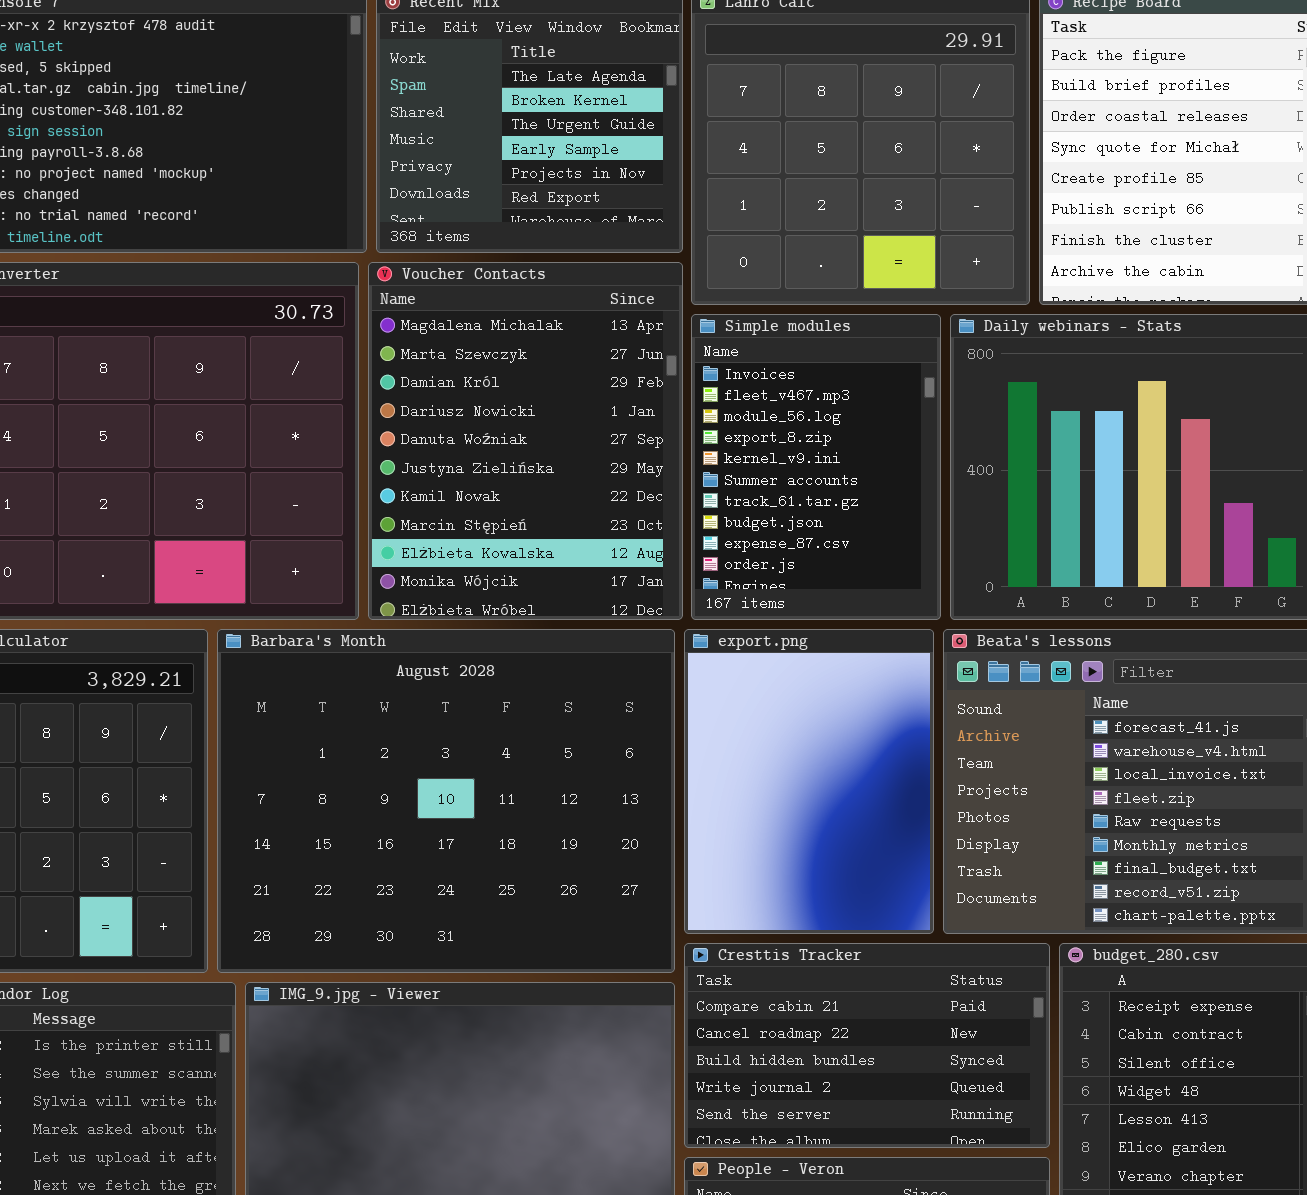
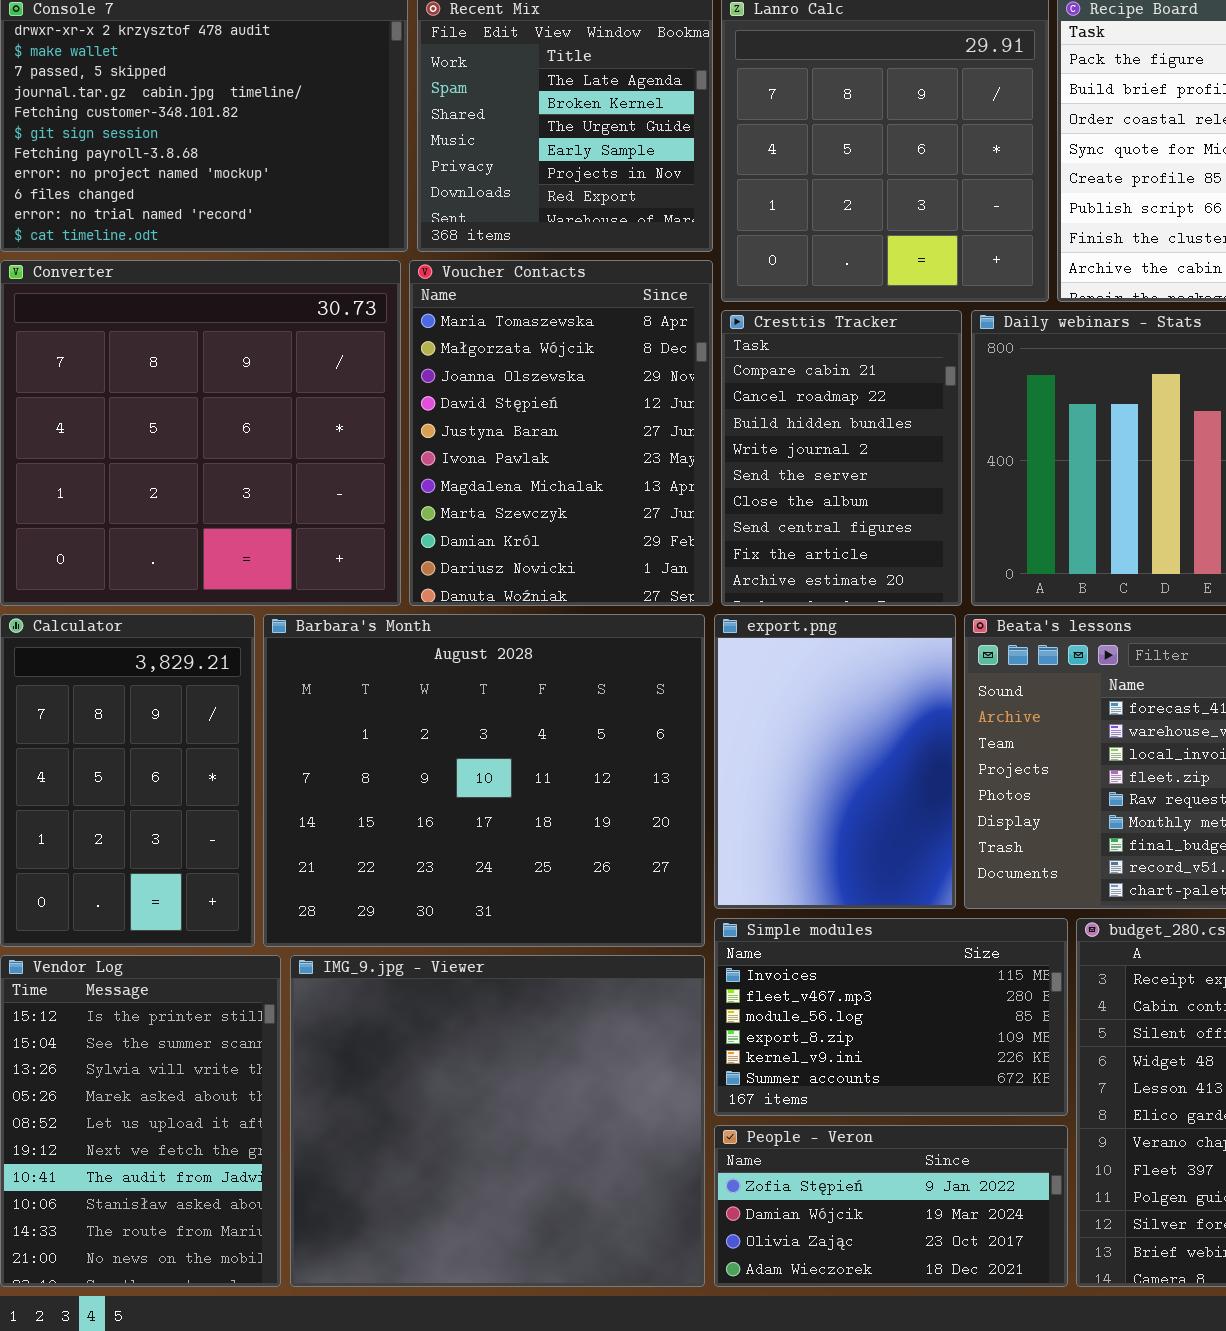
Voucher Contacts: [368,262,683,620] -> [409,260,713,606], scrolled up 6 rows
Simple modules: [691,314,941,620] -> [714,918,1068,1116], moved, resized
Cresttis Tracker: [684,943,1050,1148] -> [721,310,962,606], moved, resized

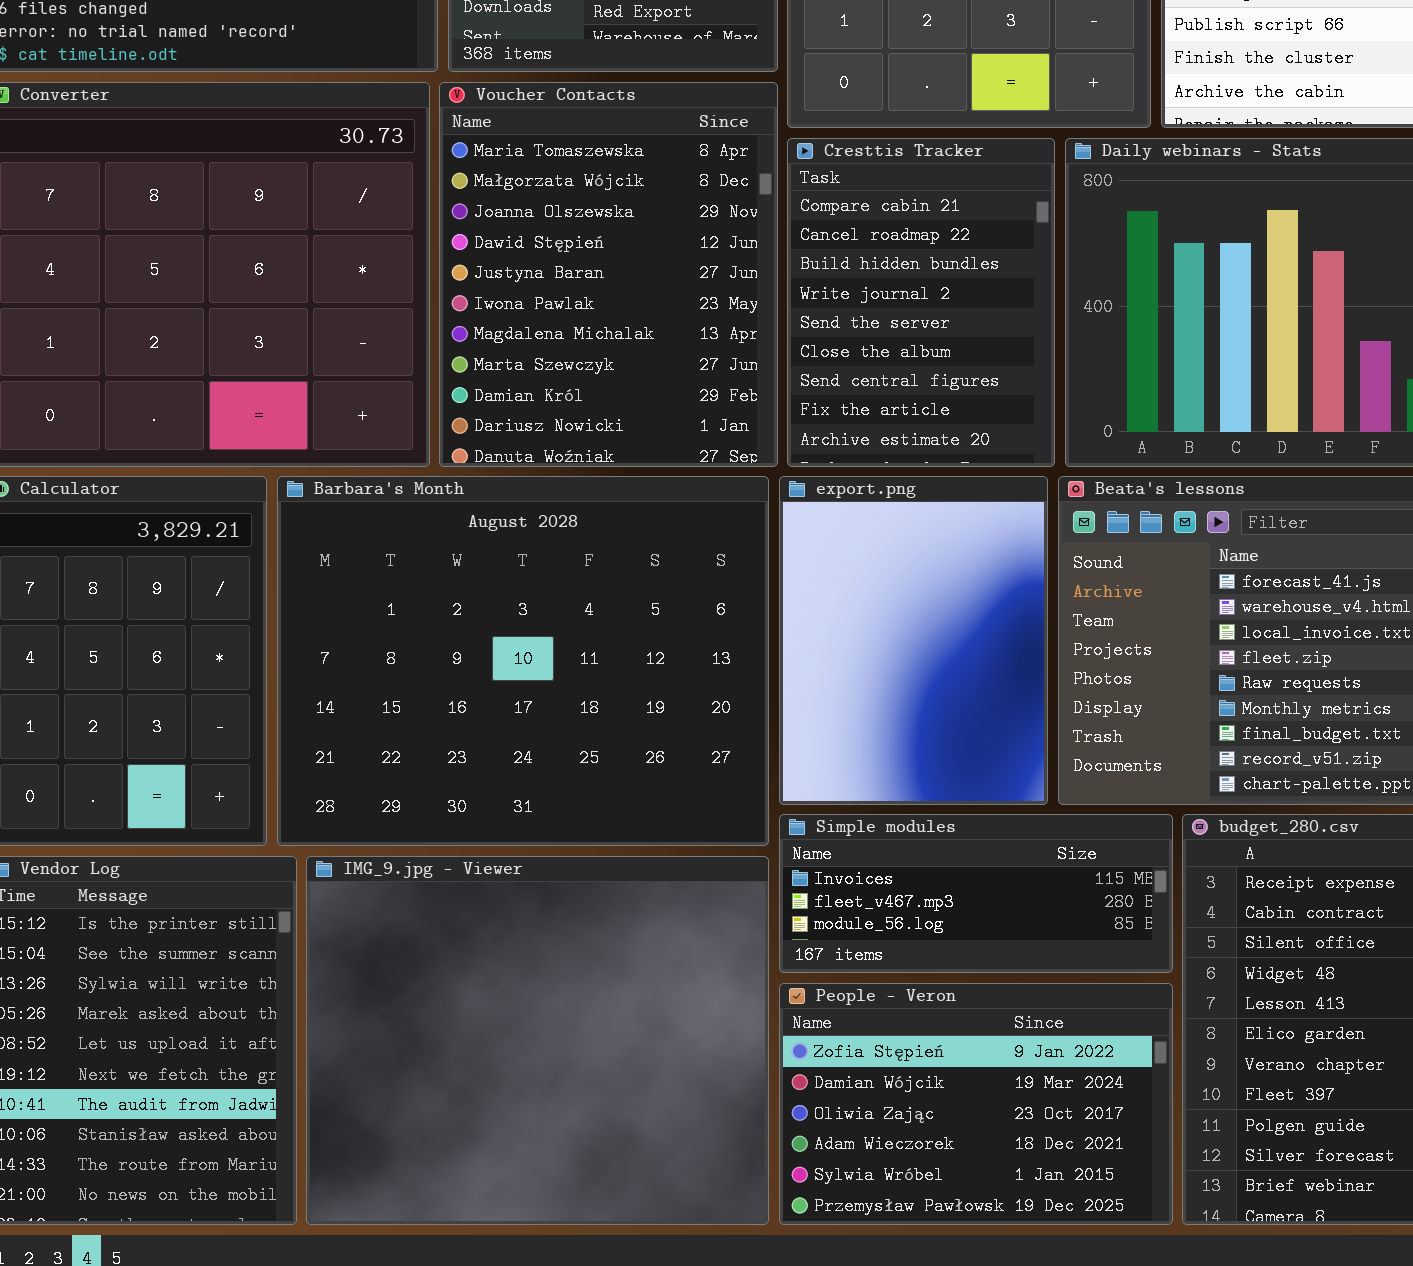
Simple modules: [714,918,1068,1116] -> [779,814,1173,973], resized
People - Veron: [714,1125,1068,1287] -> [779,983,1173,1225], resized

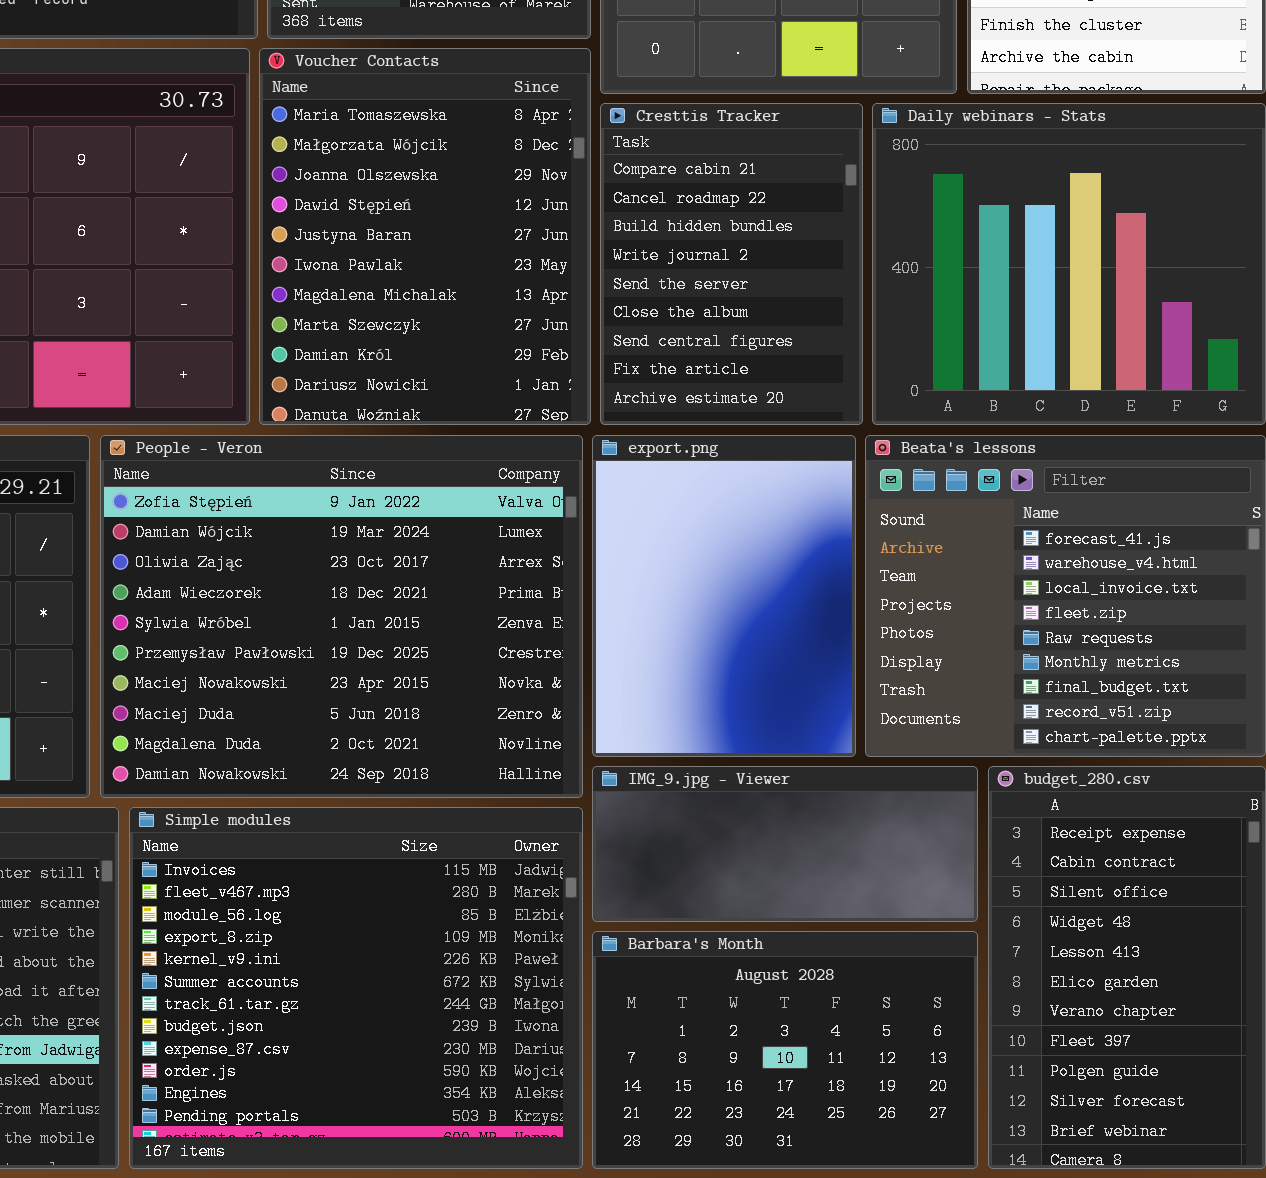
Barbara's Month: [277,476,769,846] -> [592,931,978,1169], moved, resized
Simple modules: [779,814,1173,973] -> [129,807,583,1169], moved, resized
IMG_9.jpg - Viewer: [306,856,769,1225] -> [592,766,978,922], moved, resized
People - Veron: [779,983,1173,1225] -> [100,435,583,798], moved, resized

